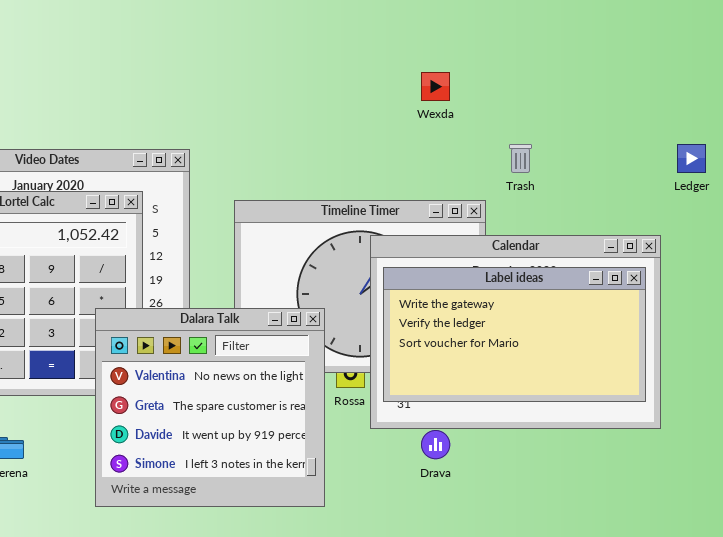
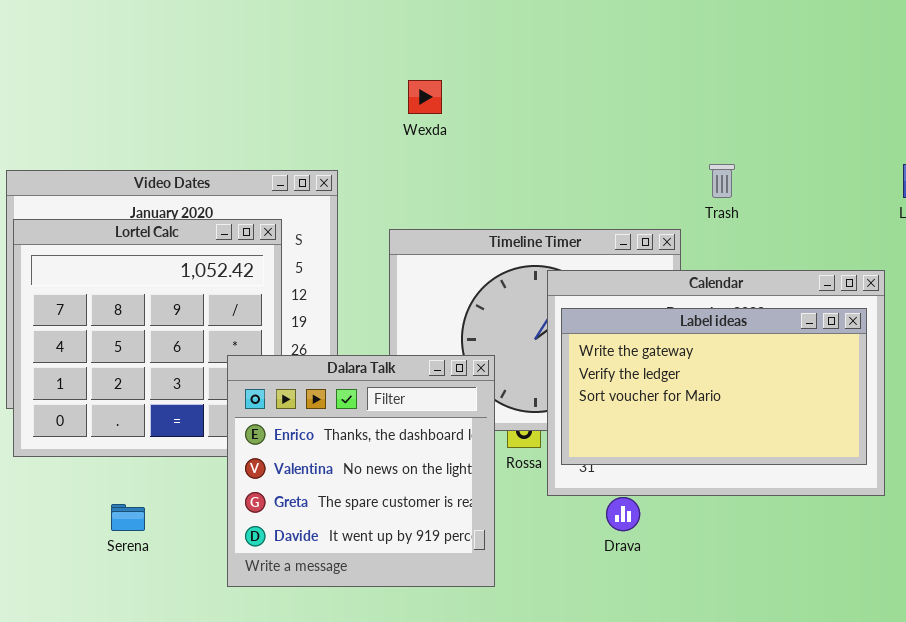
Wexda: [421,72,450,101] -> [408,80,442,114], moved
Dalara Talk: [95,308,325,507] -> [227,355,495,587], scrolled up 1 row

